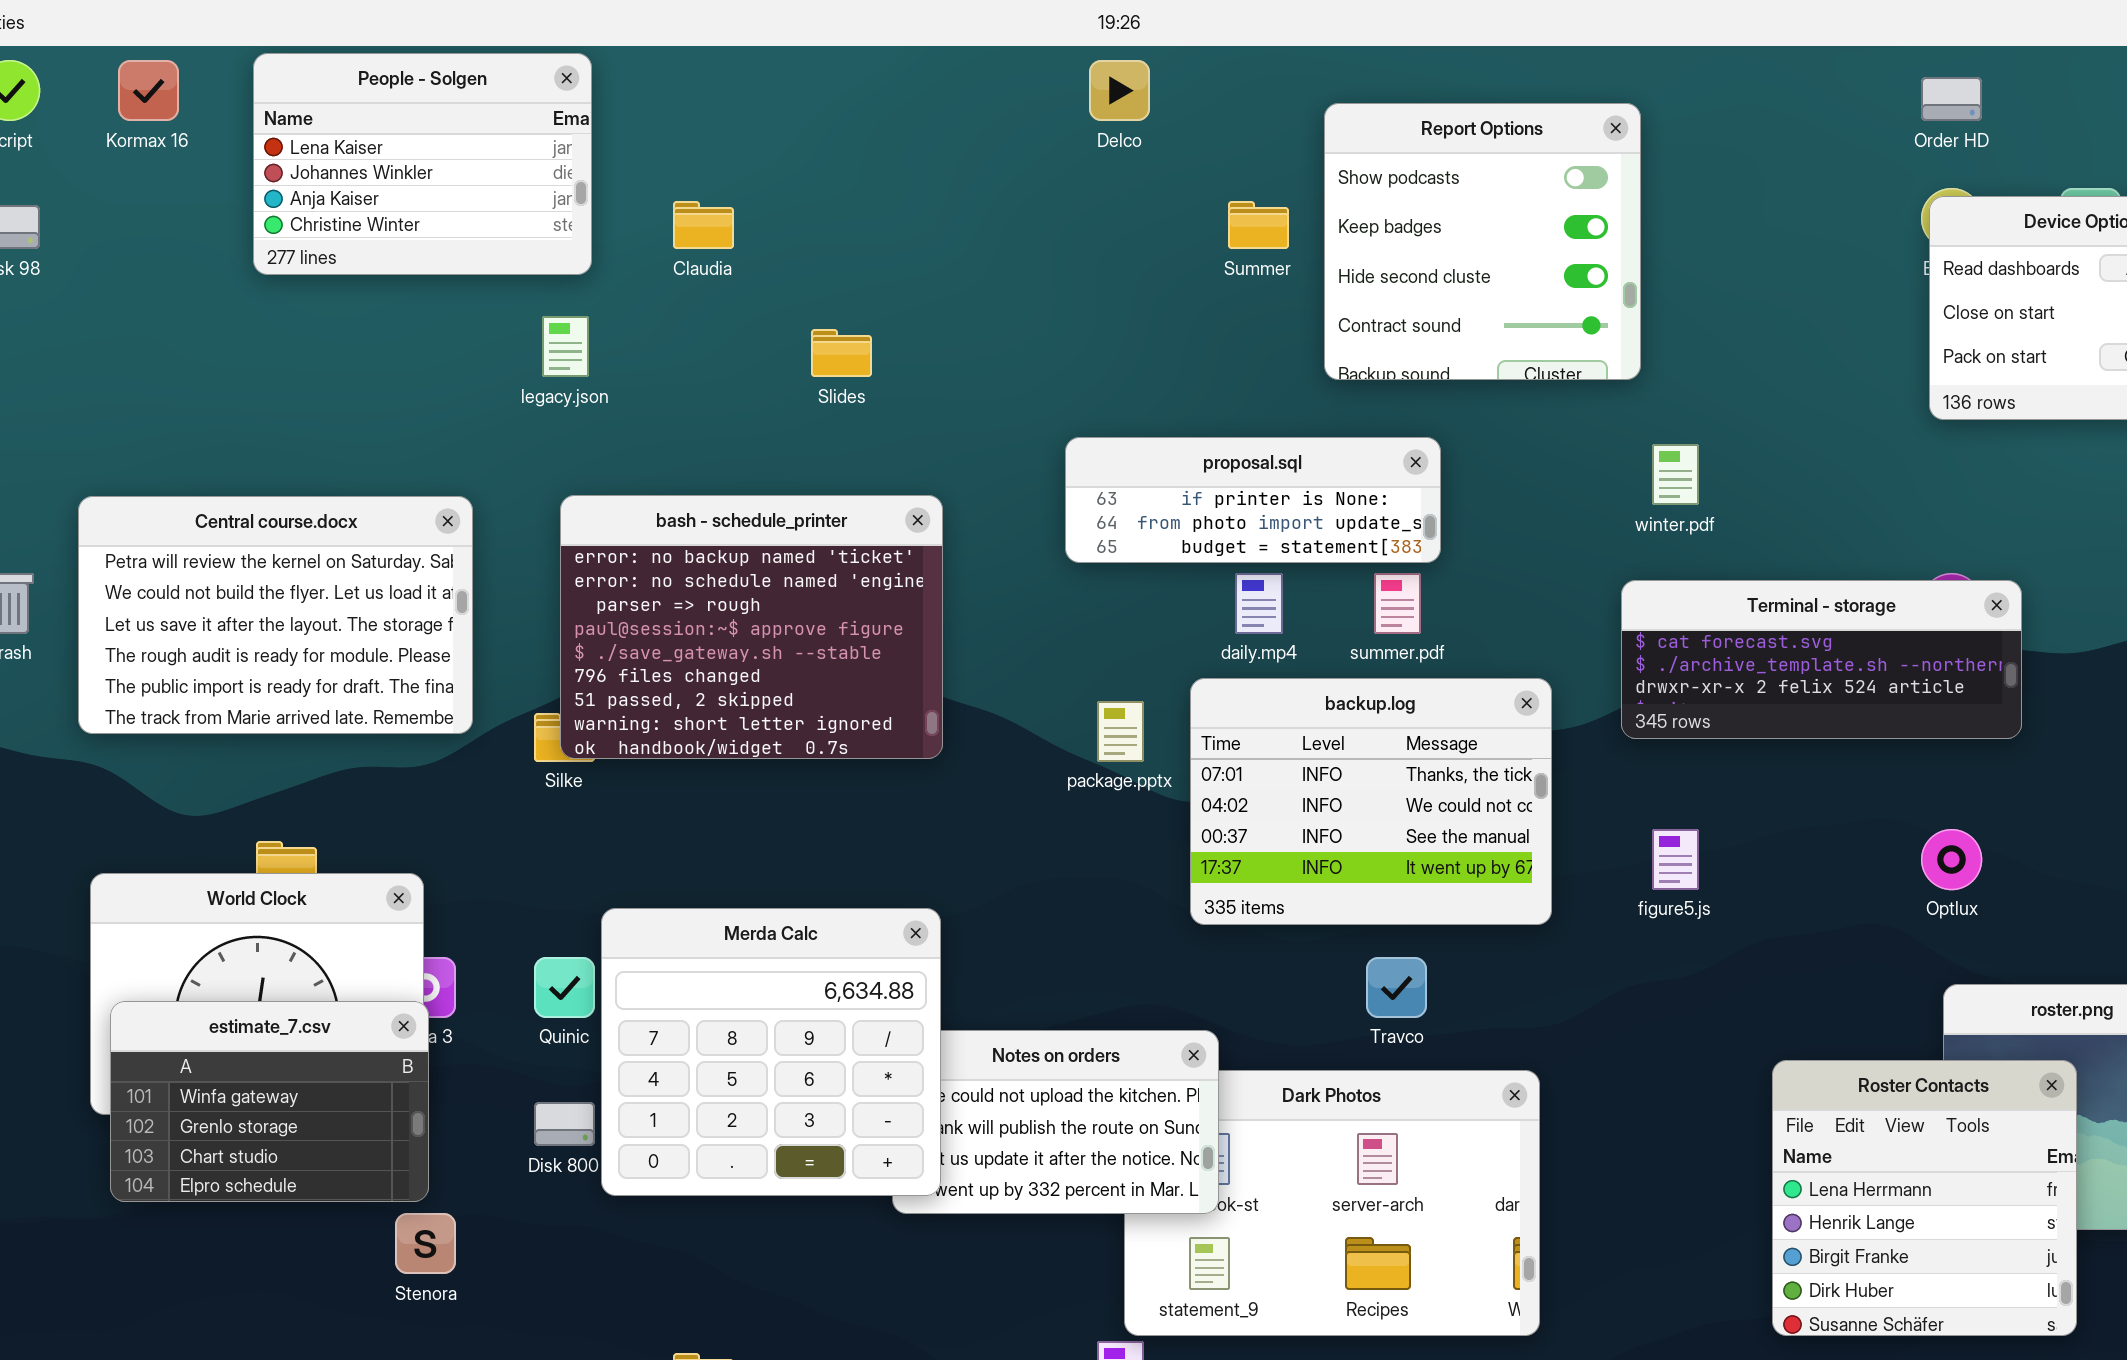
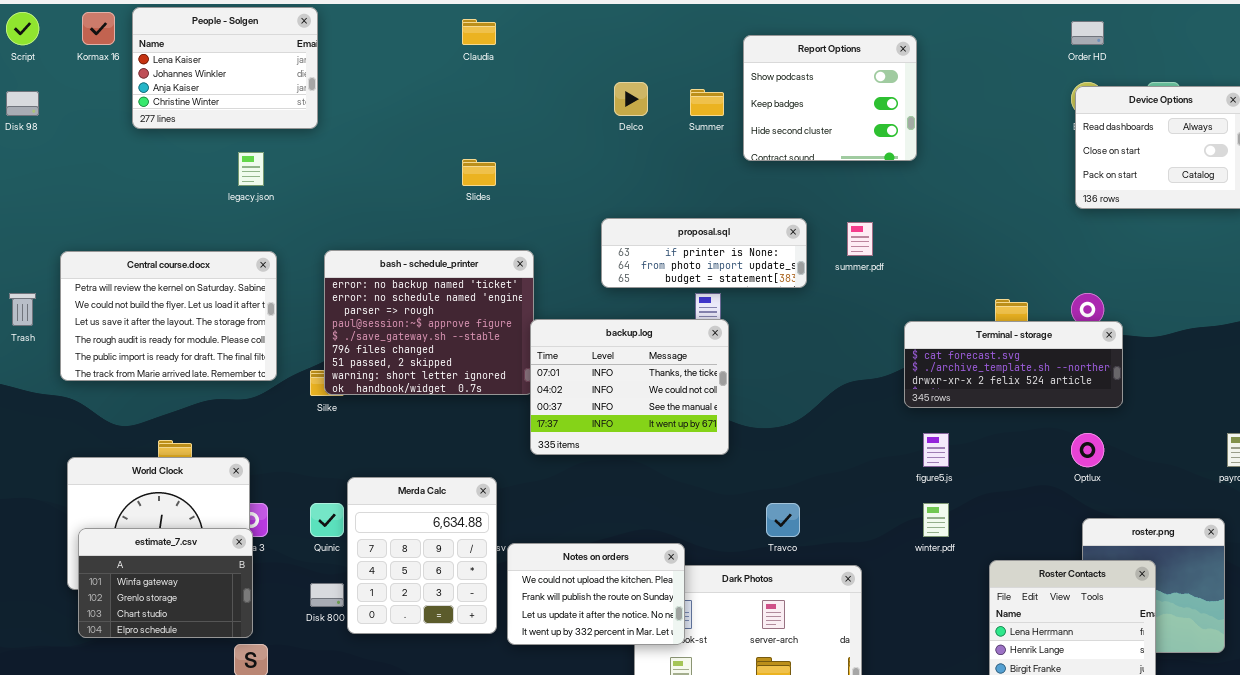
People - Solgen: [253,53,592,275] -> [132,7,318,129], moved
Delco: [1089,60,1150,121] -> [614,82,648,116], moved
Report Options: [1324,103,1641,380] -> [743,35,917,161], resized
Claudia: [673,201,734,249] -> [462,19,496,45], moved
legacy.json: [542,316,589,377] -> [238,152,264,186], moved
winter.pdf: [1652,444,1699,505] -> [923,503,949,537], moved
summer.pdf: [1374,573,1421,634] -> [847,222,873,256], moved
Terminal - storage: [1621,580,2022,739] -> [904,321,1123,408], moved
backup.log: [1190,678,1552,925] -> [530,319,729,455], moved
Merda Calc: [601,908,941,1196] -> [347,477,497,634], resized

